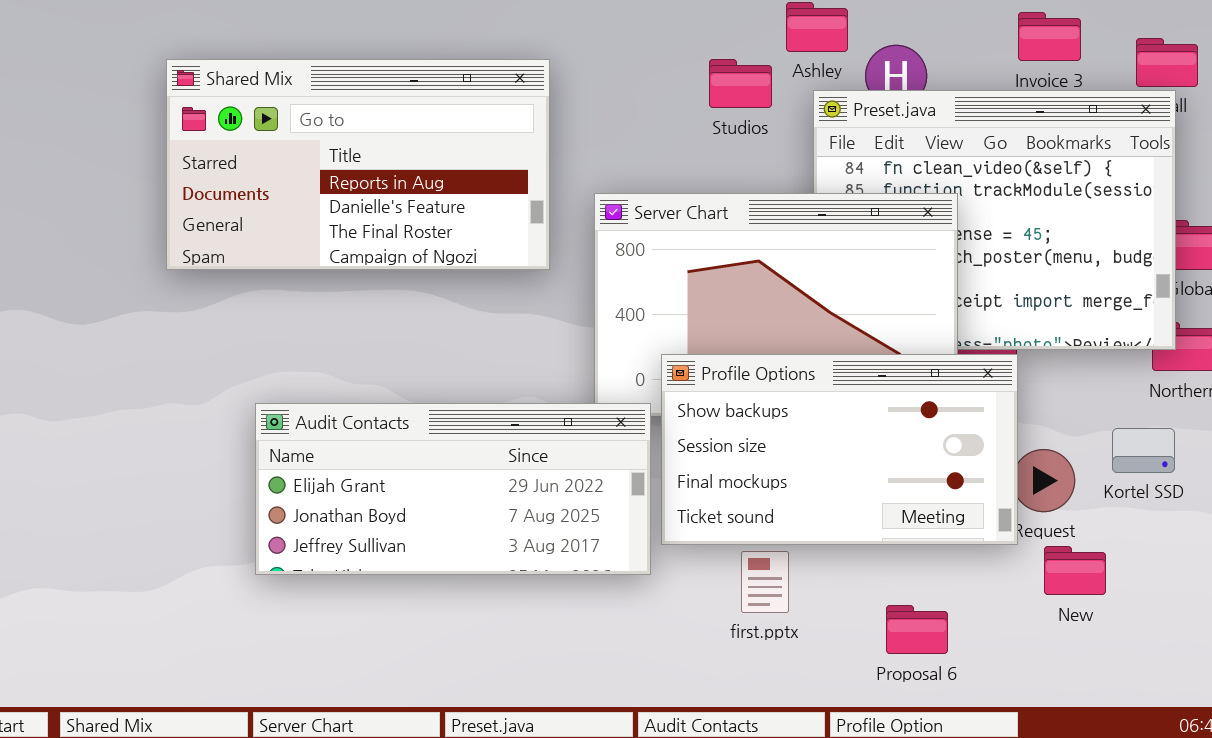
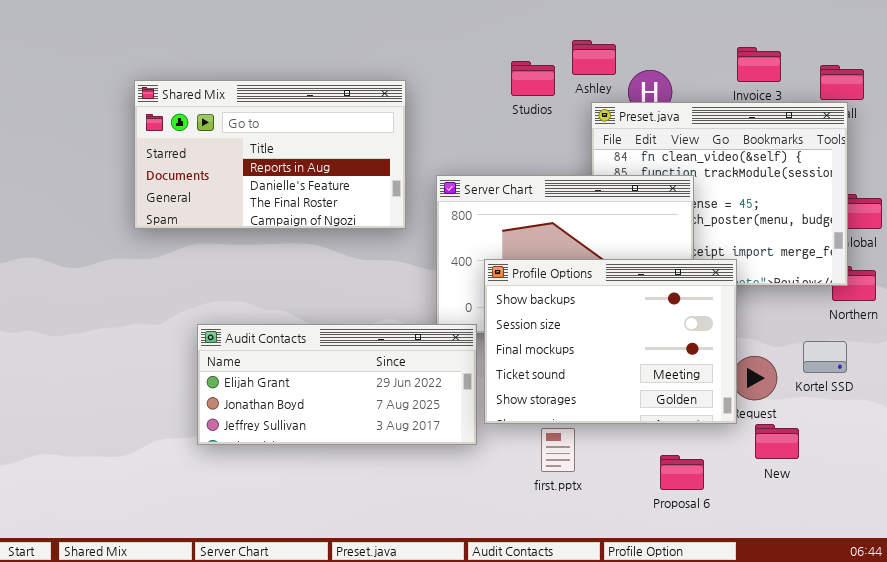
Studios: [709,59,772,108] -> [511,61,555,96], moved
Profile Options: [661,354,1018,545] -> [484,259,737,424], resized
Proposal 6: [886,605,948,654] -> [660,455,704,490], moved

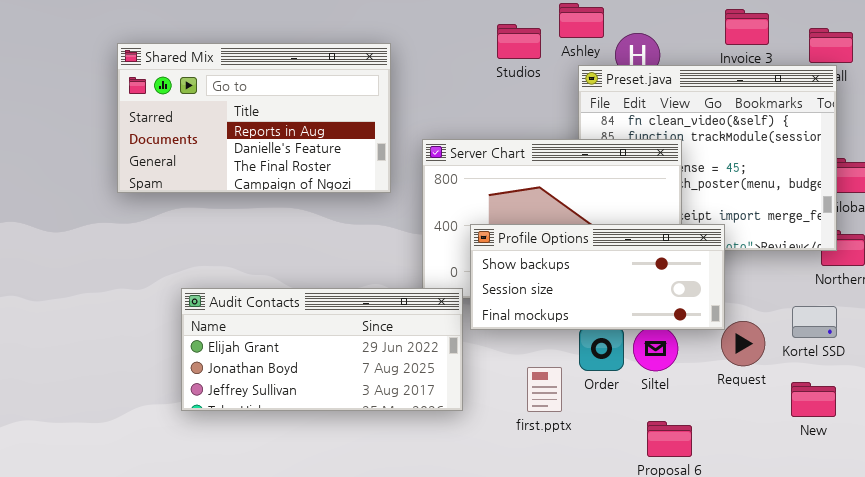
Profile Options: [484,259,737,424] -> [470,224,725,330], resized
New: [755,424,799,459] -> [791,382,836,417], moved
first.pptx: [541,428,575,472] -> [527,367,562,412], moved

